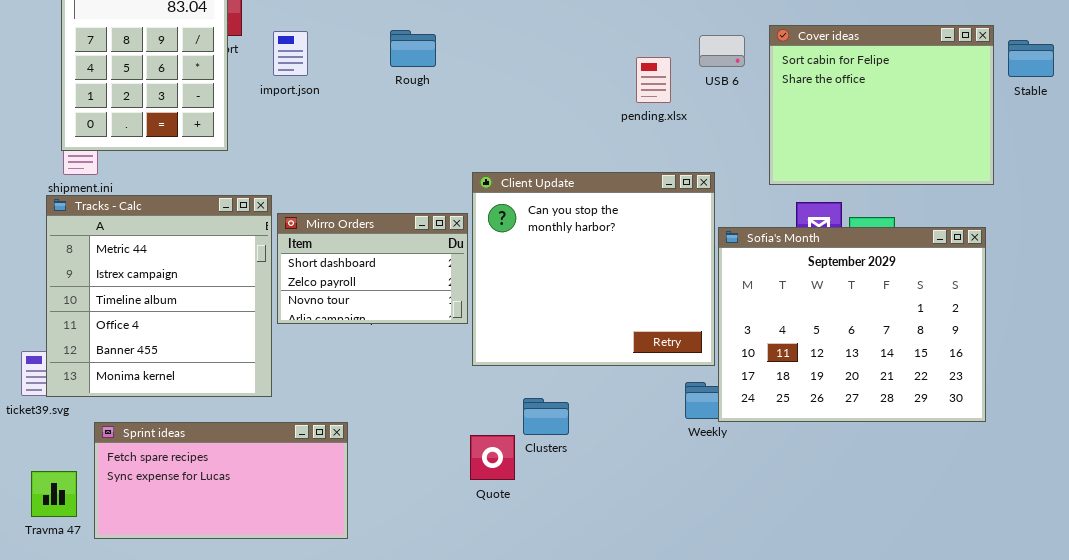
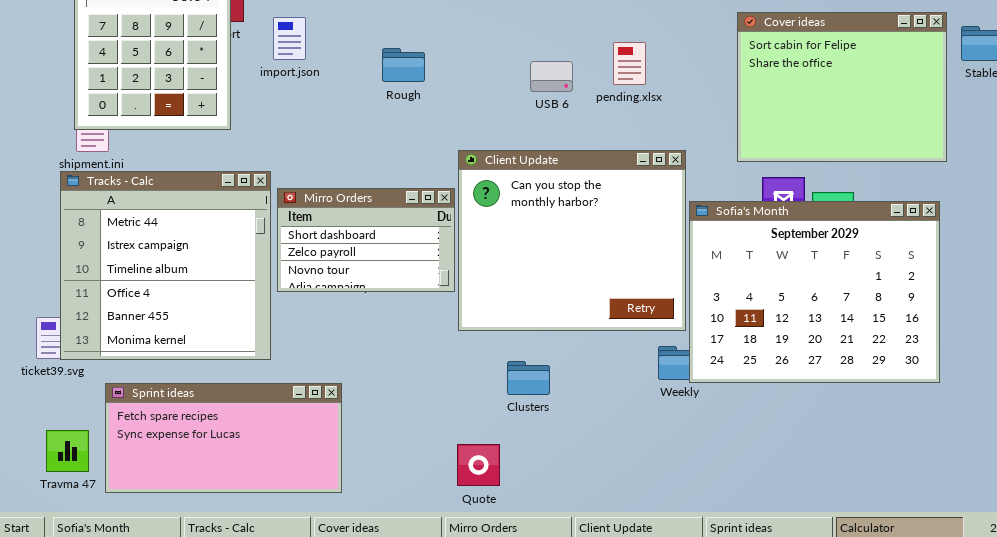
Rough: [390,30,436,67] -> [382,48,425,82], moved
USB 6: [699,35,745,67] -> [530,61,573,92], moved
Quote: [470,435,515,480] -> [457,444,500,486], moved

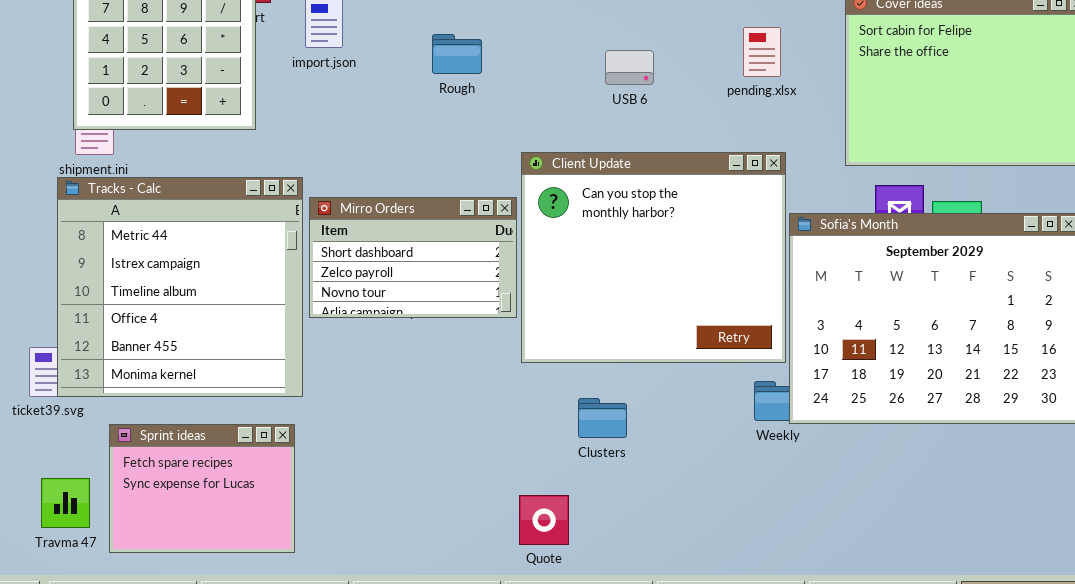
pending.xlsx: [613,42,646,85] -> [743,27,781,77], moved
Sprint ideas: [105,383,342,493] -> [109,424,295,553], resized

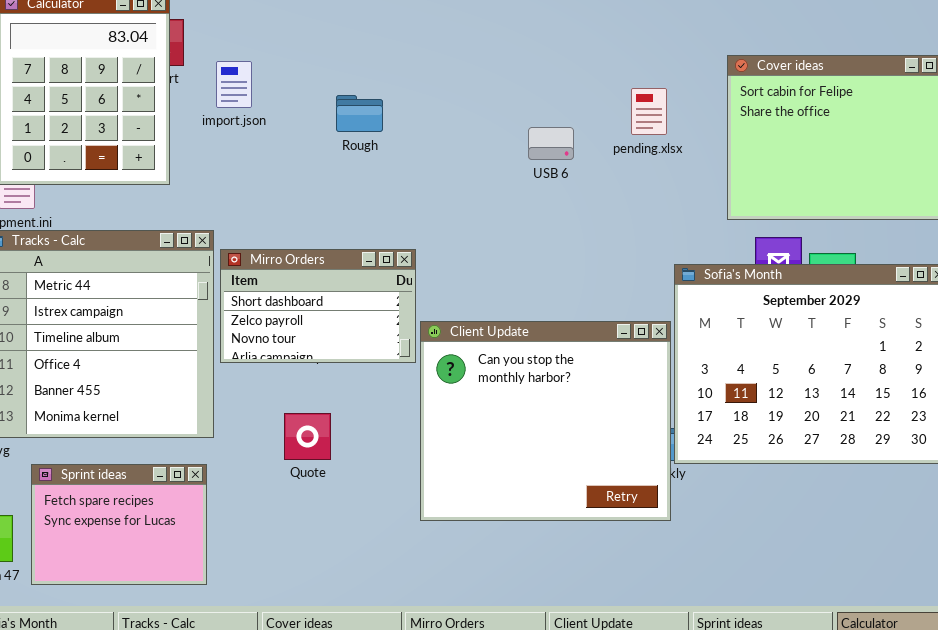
USB 6: [605,50,654,85] -> [528,127,574,160], moved
Client Update: [521,152,786,363] -> [420,321,671,521], moved
Quote: [519,495,569,545] -> [284,413,331,460], moved

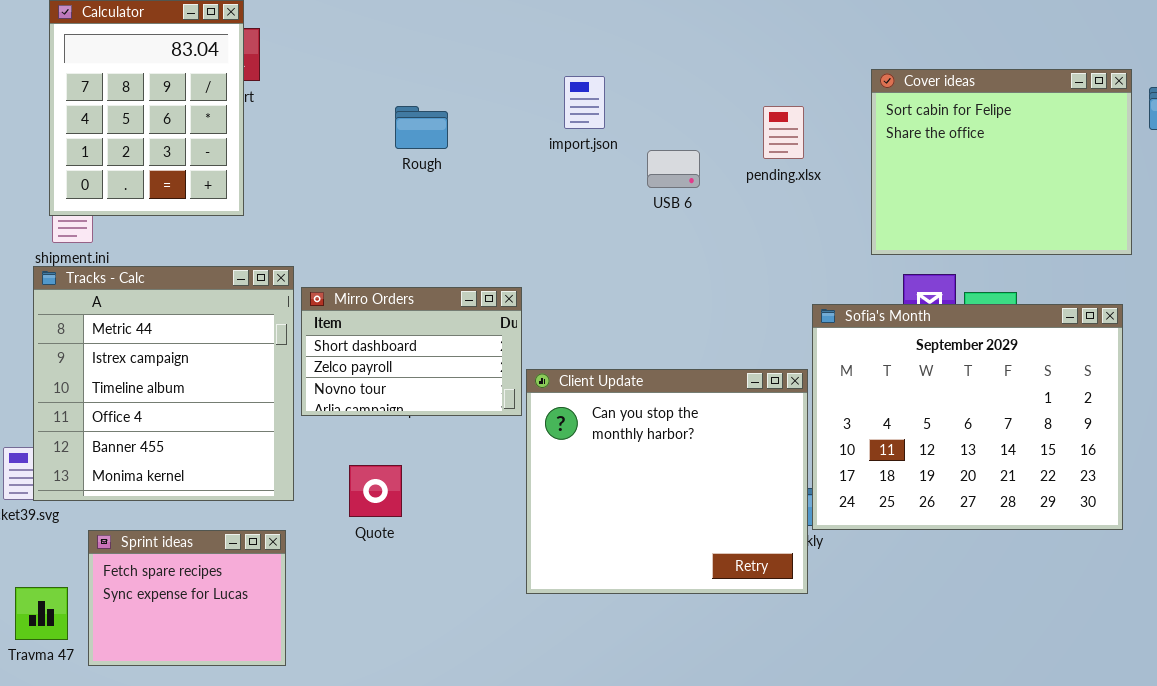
import.json: [216,61,252,108] -> [564,76,605,129], moved
Rough: [336,95,383,132] -> [395,106,448,149], moved
Quote: [284,413,331,460] -> [349,465,402,517], moved

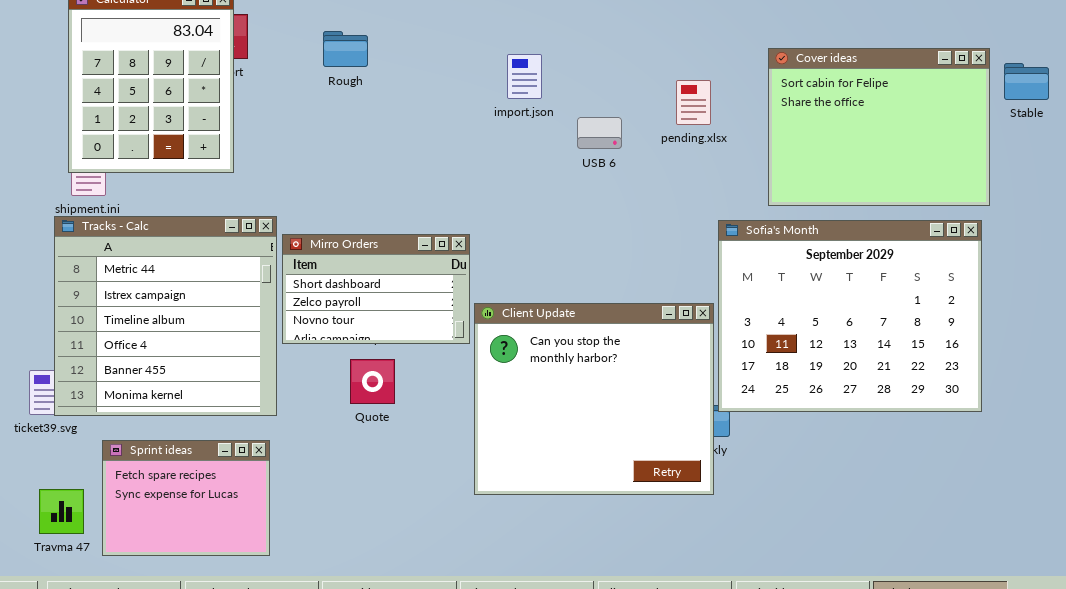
Rough: [395,106,448,149] -> [323,31,368,67], moved
Sofia's Month: [812,304,1123,530] -> [718,220,982,412], moved
Quote: [349,465,402,517] -> [350,359,395,404], moved

